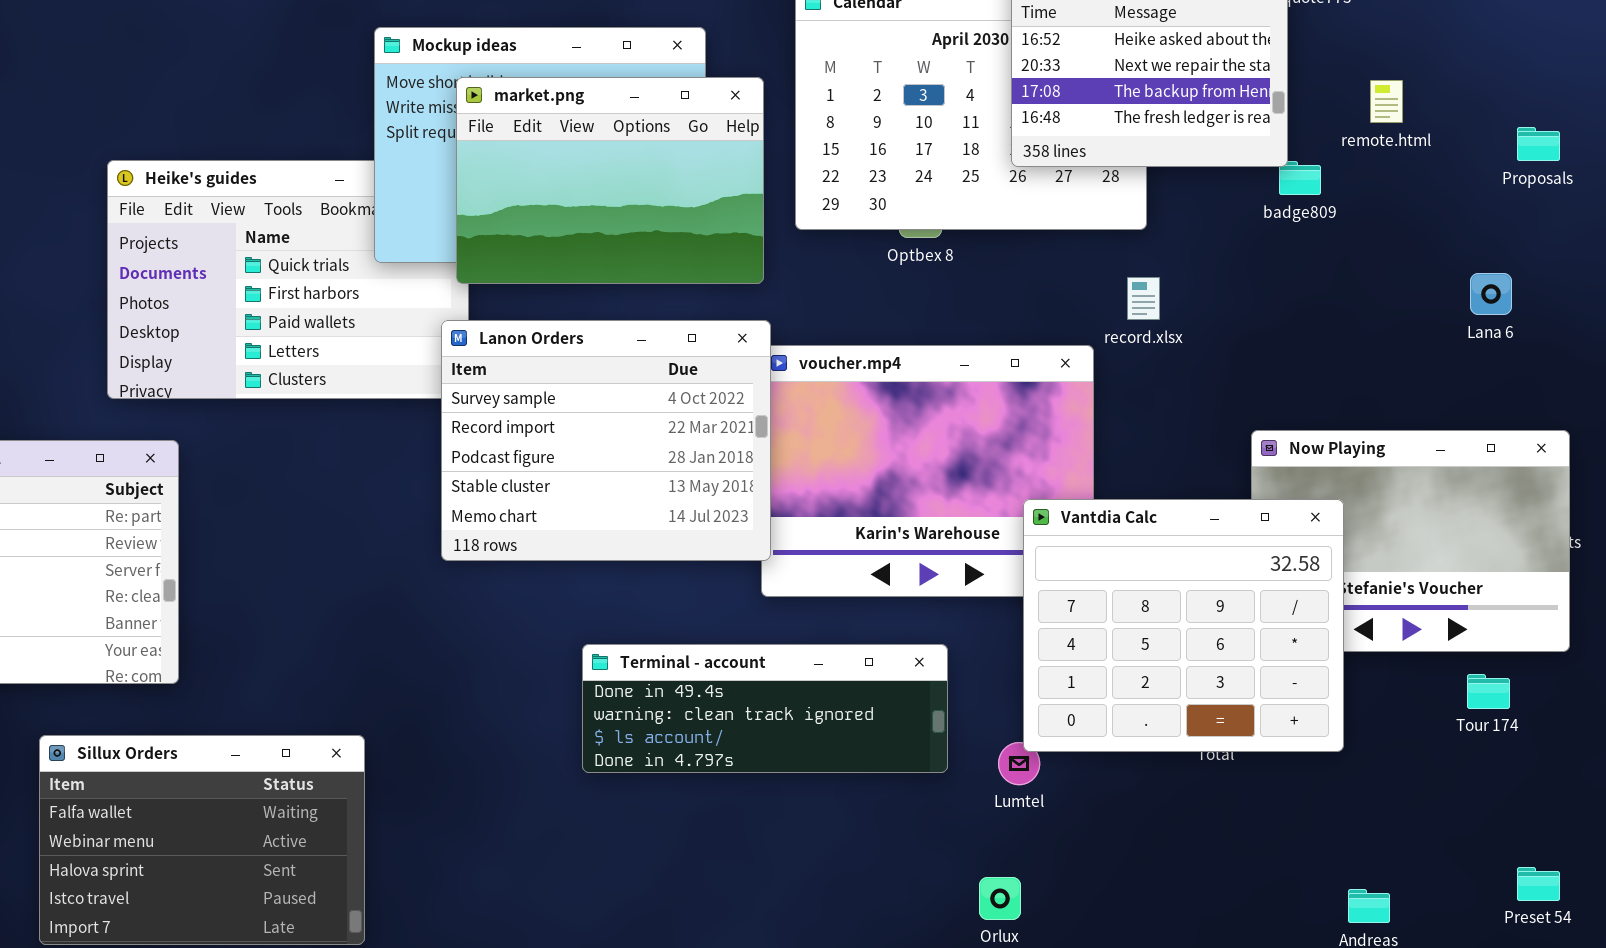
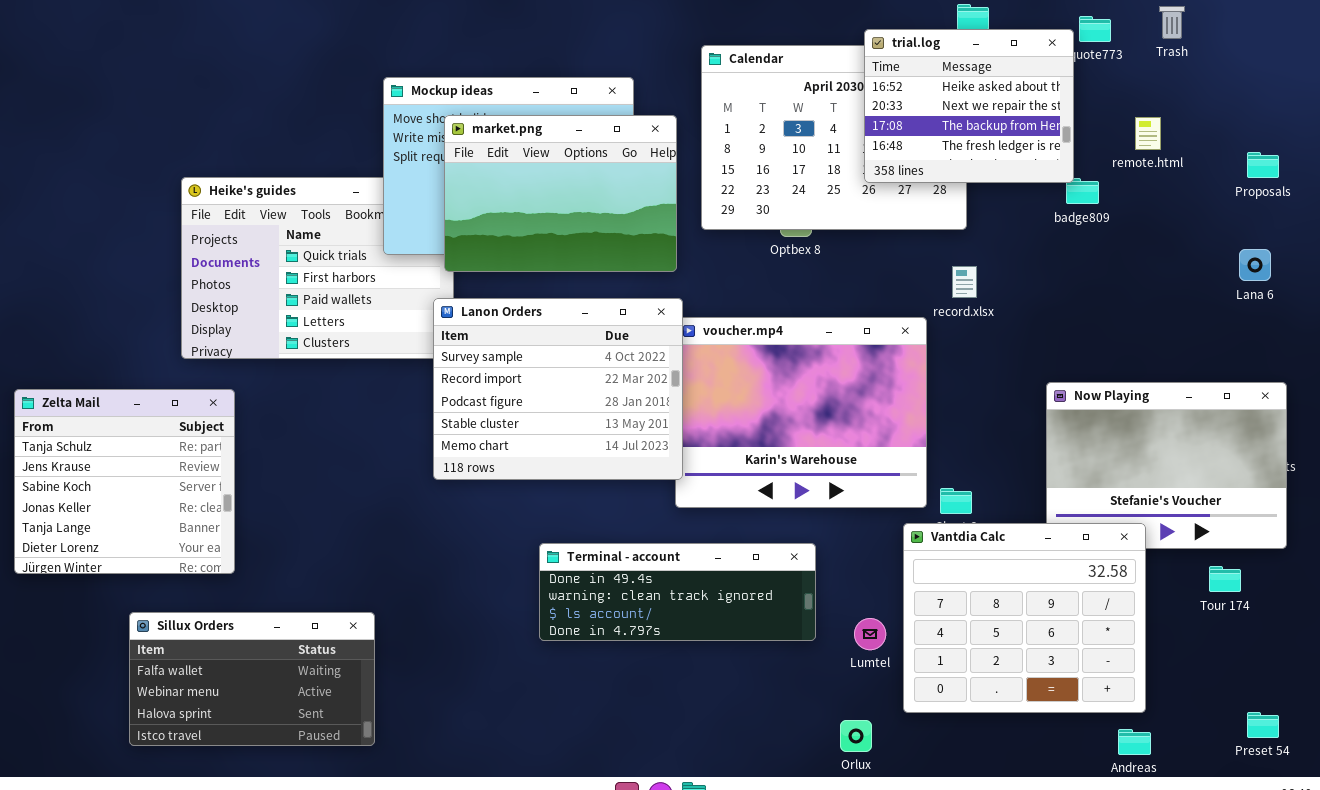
Lana 6: [1470,273,1512,315] -> [1239,249,1271,281], moved
Vantdia Calc: [1023,499,1344,752] -> [903,523,1146,713], moved
Sillux Orders: [39,735,365,945] -> [129,612,375,746], resized

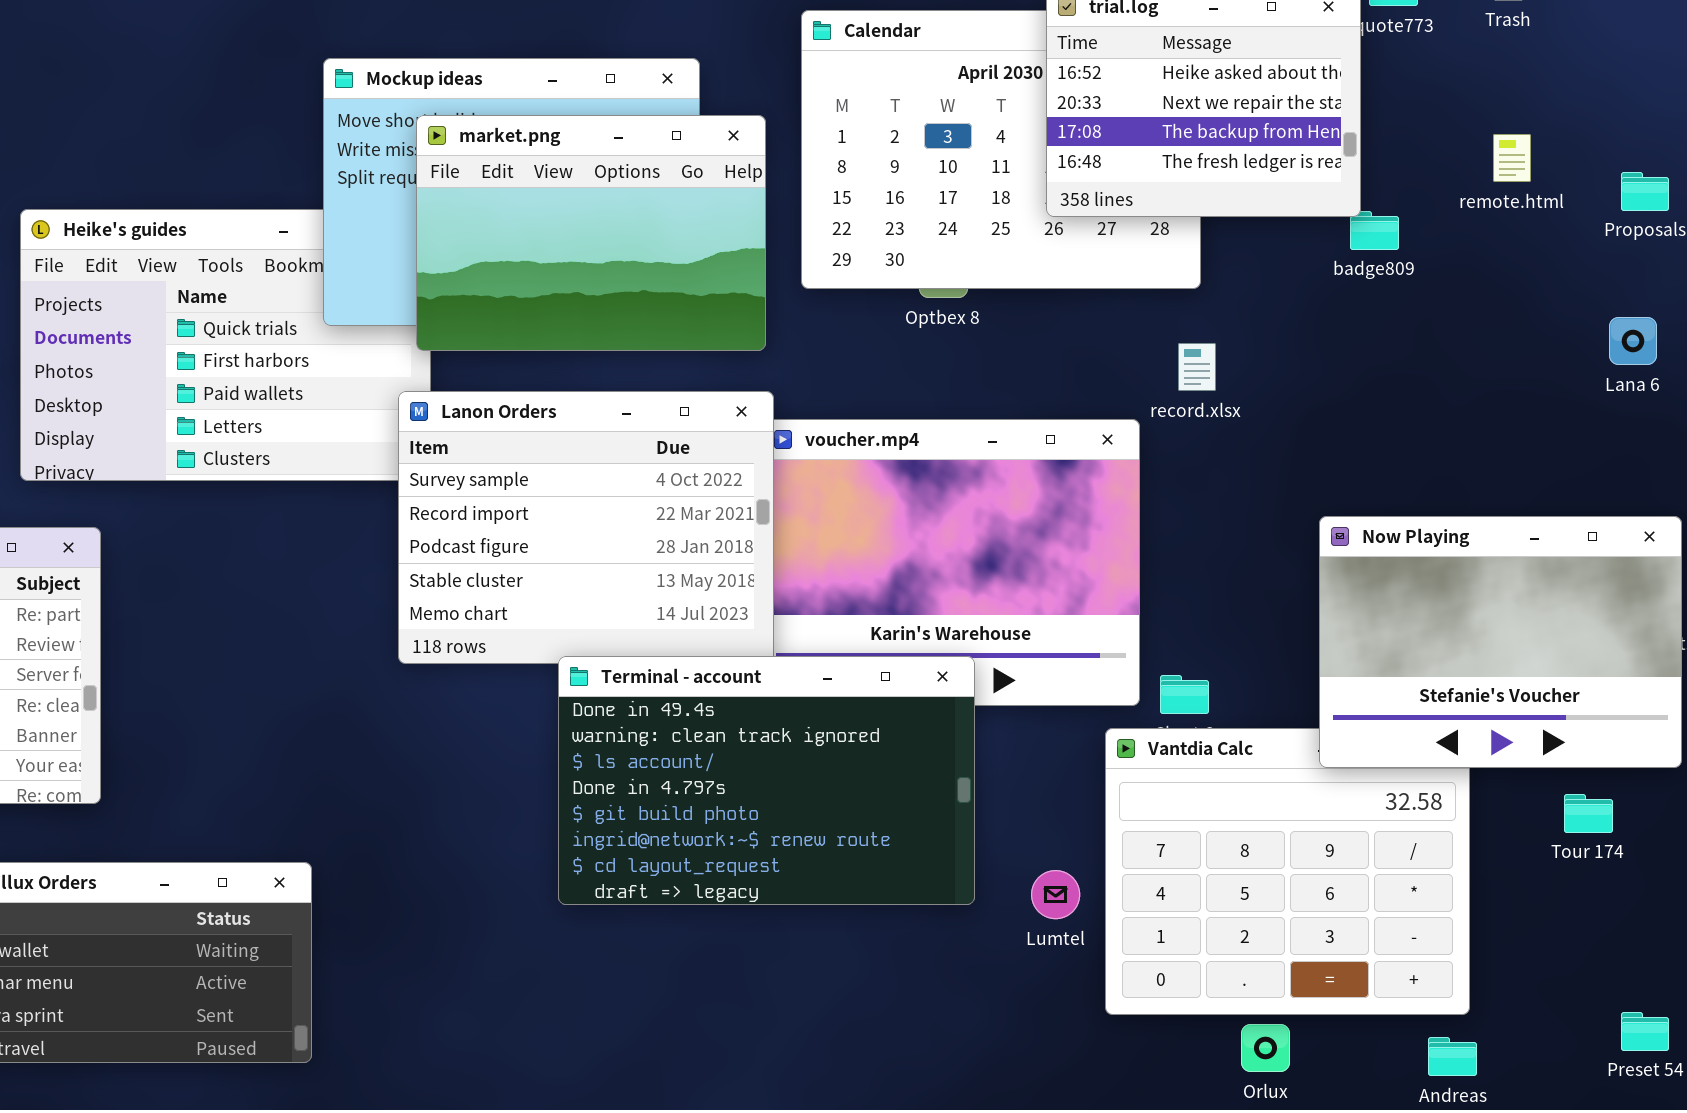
remote.html: [1135,117,1161,150] -> [1493,134,1531,182], moved
Now Playing: [1046,382,1287,549] -> [1319,516,1682,768], raised
Terminal - account: [539,543,816,641] -> [558,656,975,905], resized
Orlux: [840,720,872,752] -> [1241,1024,1290,1072], moved

